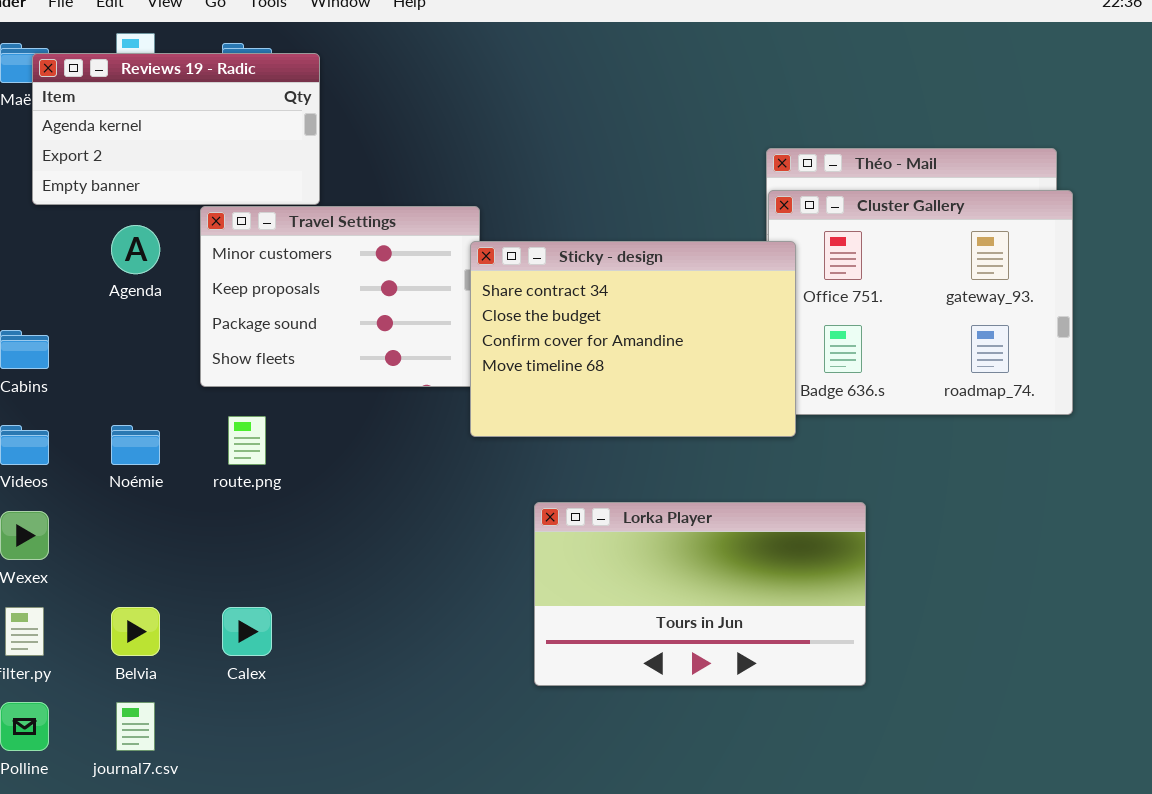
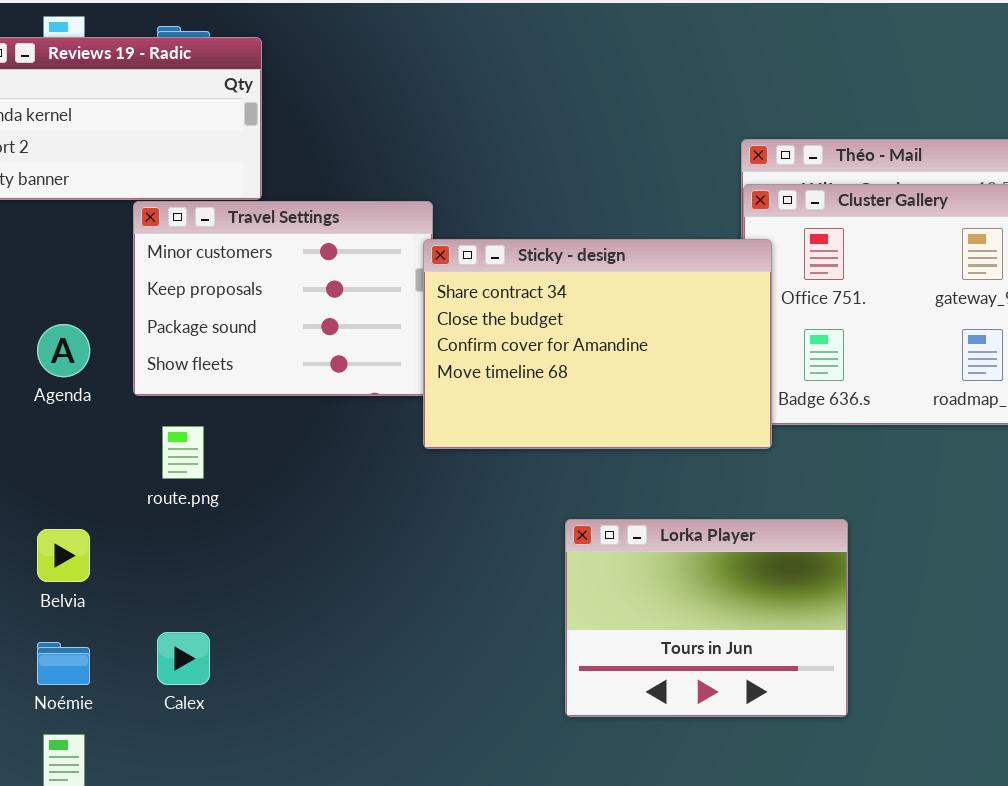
Agenda: [111,225,160,274] -> [37,324,90,377], moved
Noémie: [111,425,160,465] -> [37,642,90,685], moved
Lorka Player: [534,502,866,686] -> [565,519,848,717], resized
Belvia: [111,607,160,656] -> [37,529,90,582], moved

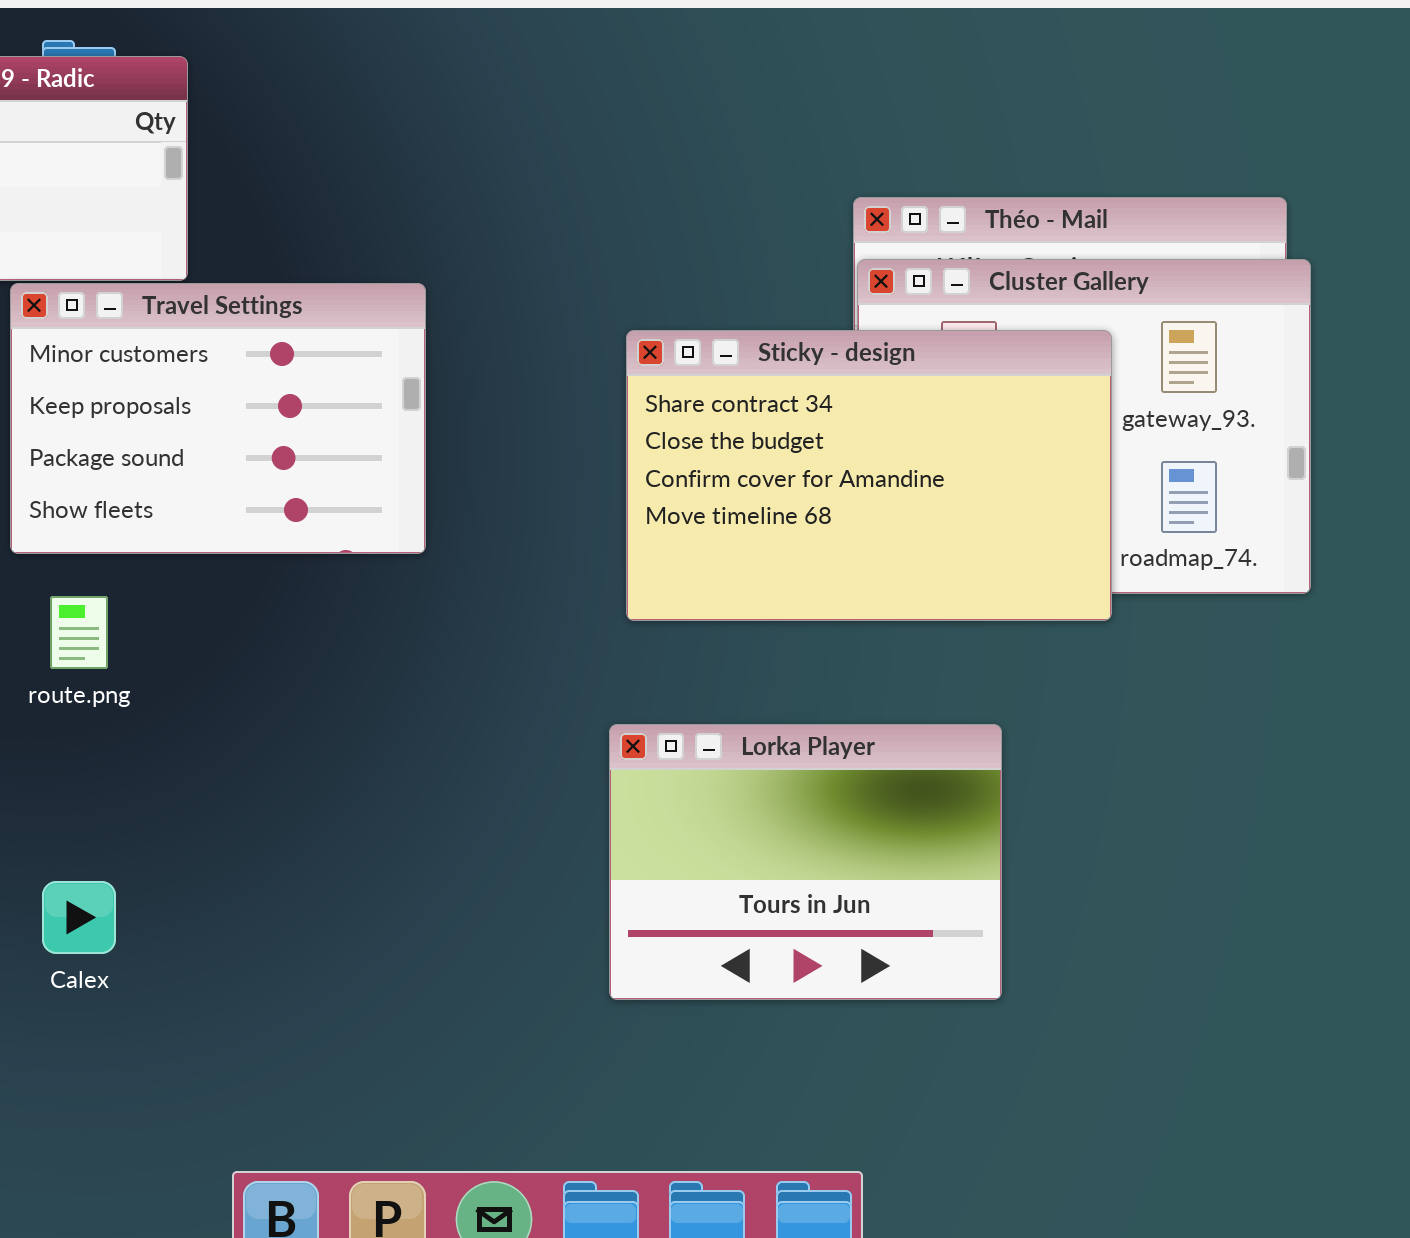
Sticky - design: [423,239,772,449] -> [626,330,1112,621], moved

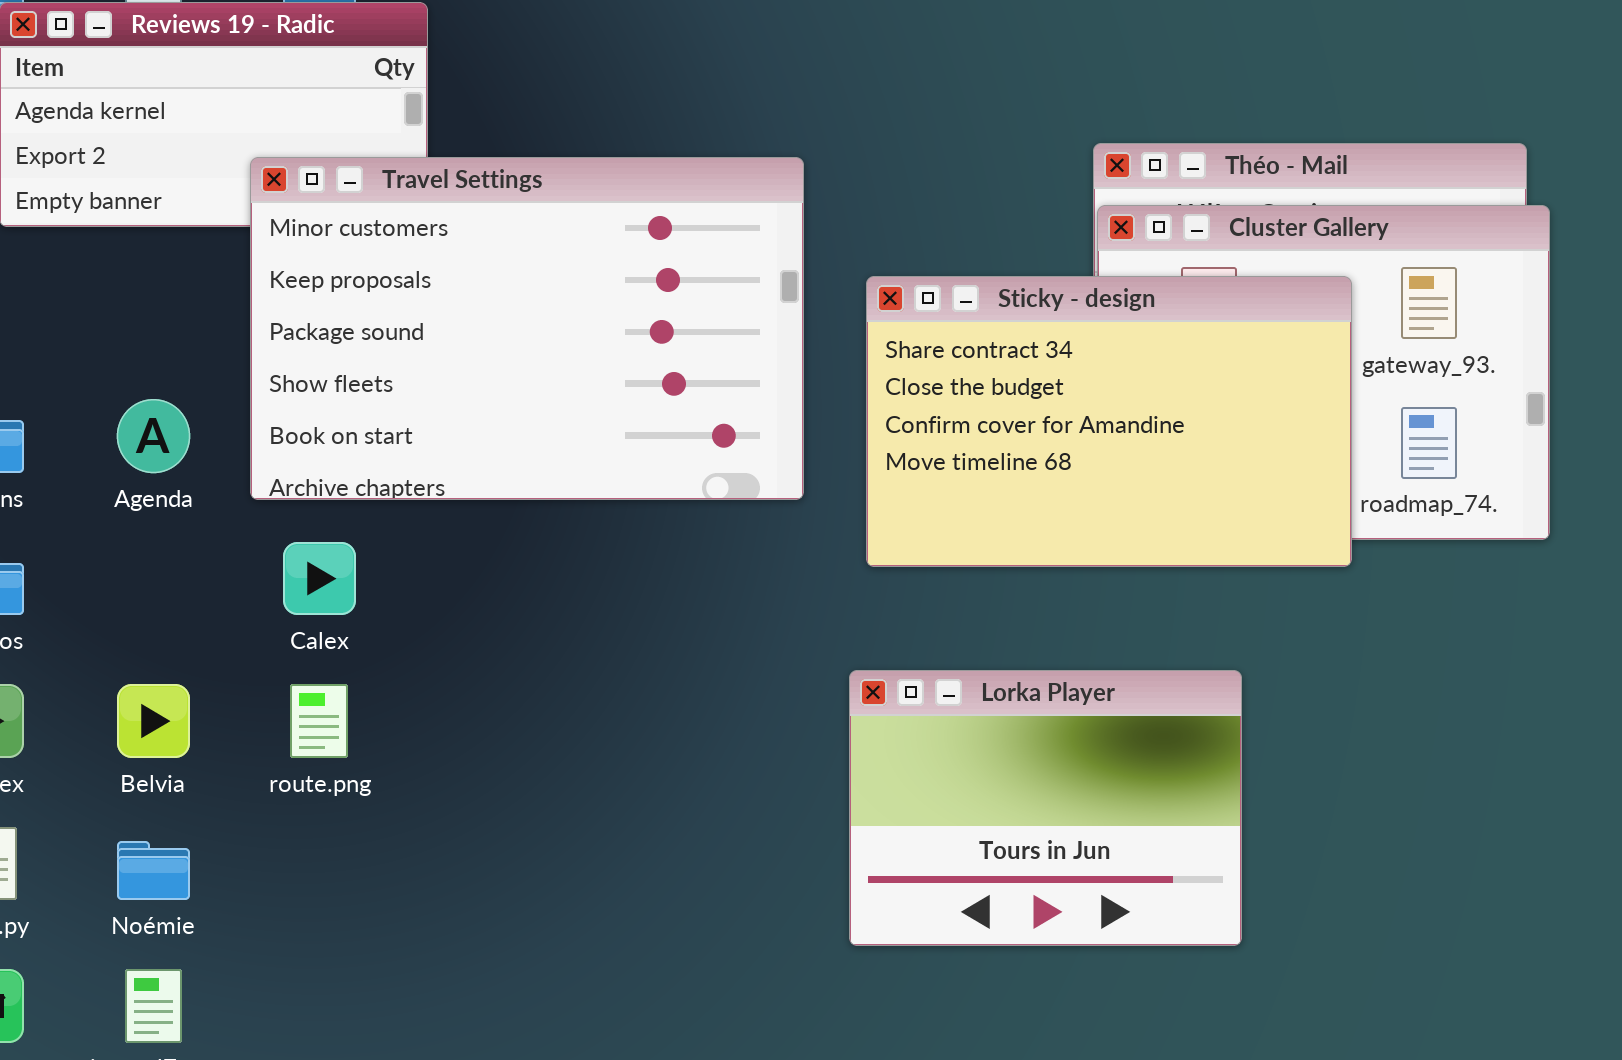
Travel Settings: [10,283,426,554] -> [250,157,804,500], resized
route.png: [50,596,108,669] -> [290,684,348,758], moved
Calex: [42,881,116,954] -> [283,542,356,615], moved

